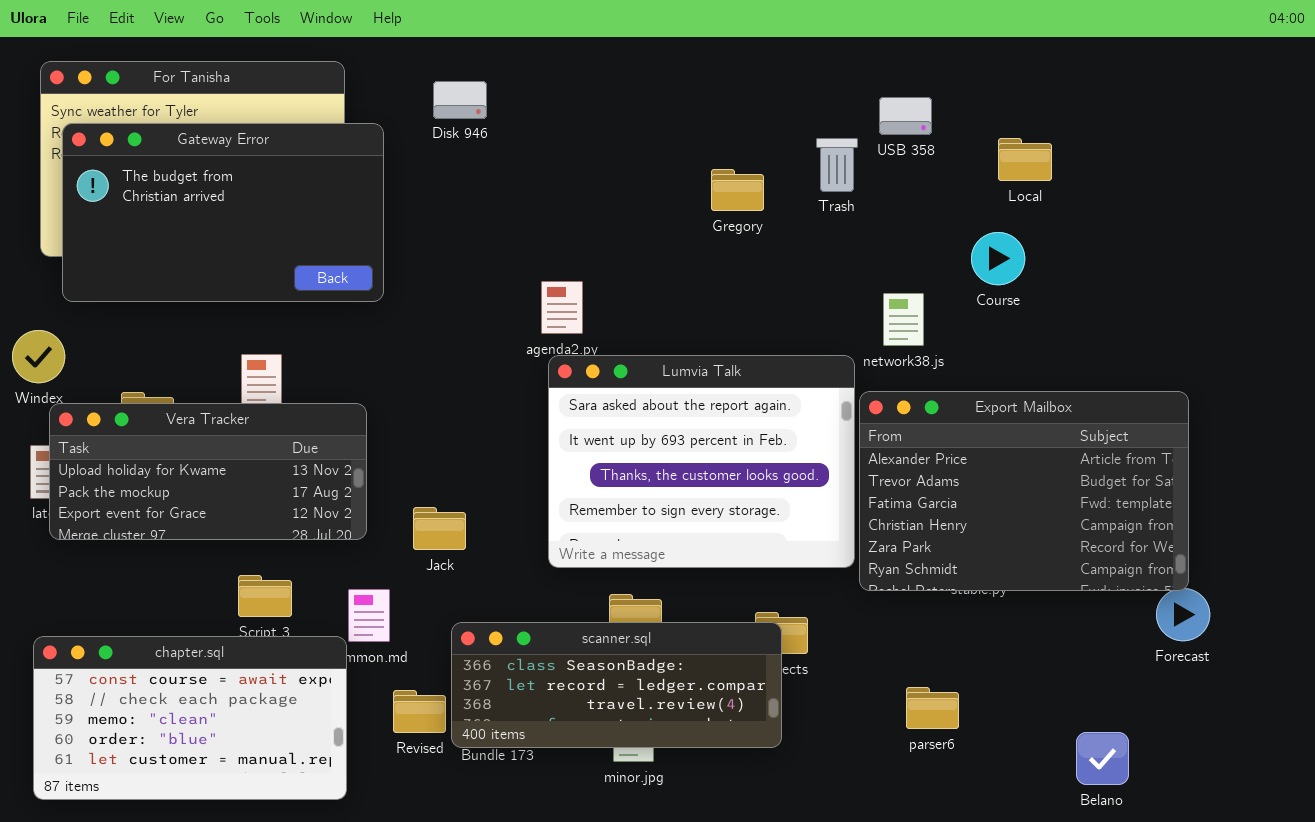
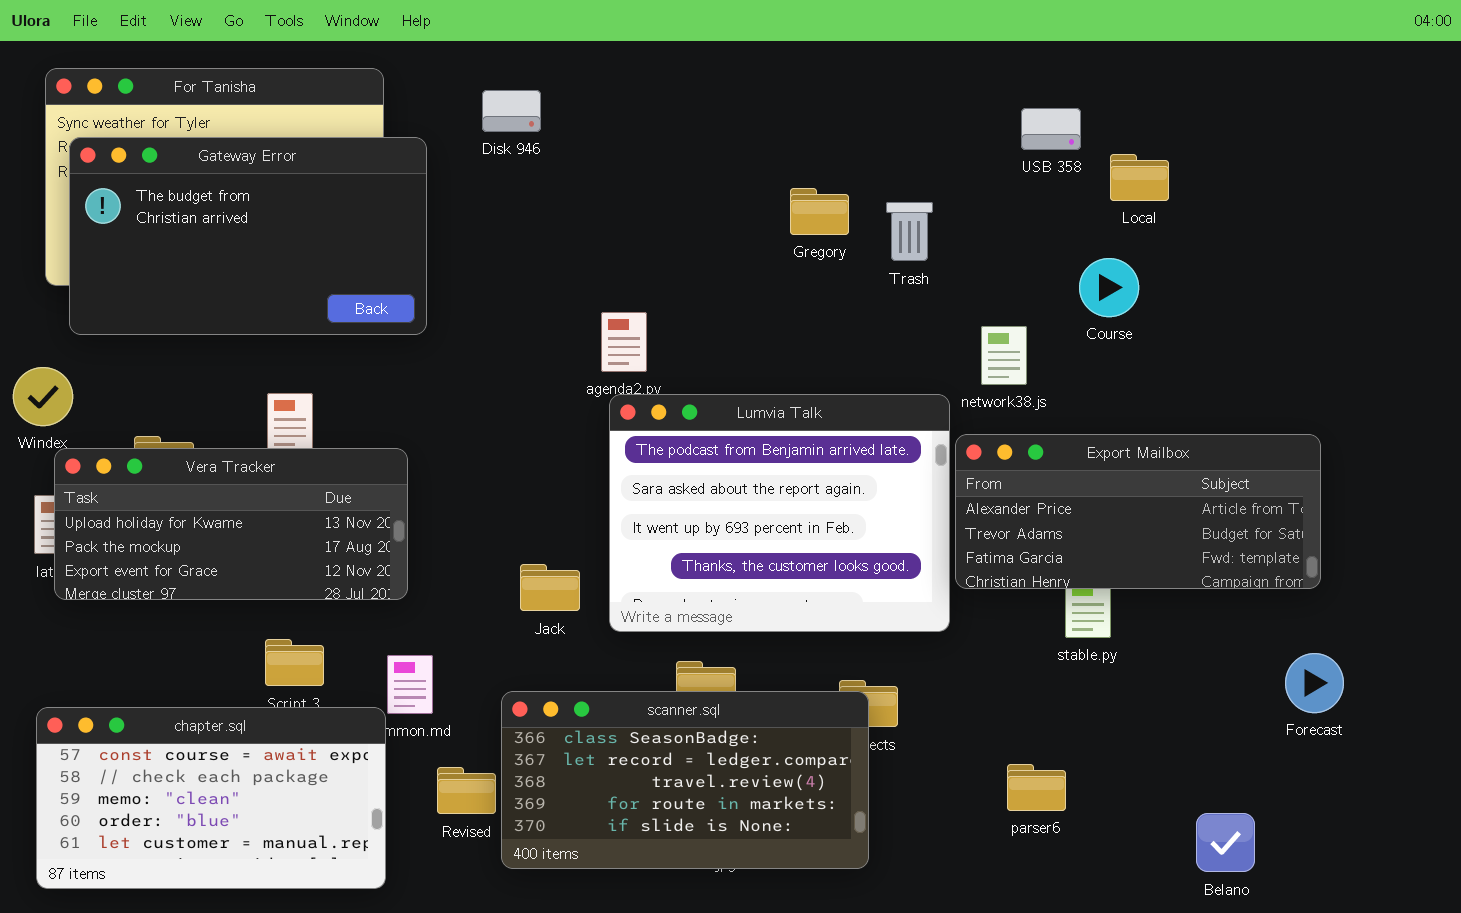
USB 358: [879,97,932,135] -> [1021,108,1081,150], moved
Trash: [816,138,858,192] -> [886,202,933,261], moved
Lumvia Talk: [548,355,855,568] -> [609,394,950,632], scrolled up 1 row
Export Mailbox: [859,391,1189,591] -> [955,434,1321,589], resized
Jack: [413,507,466,550] -> [520,564,580,611], moved
scanner.sql: [451,622,782,748] -> [501,691,869,869], resized

